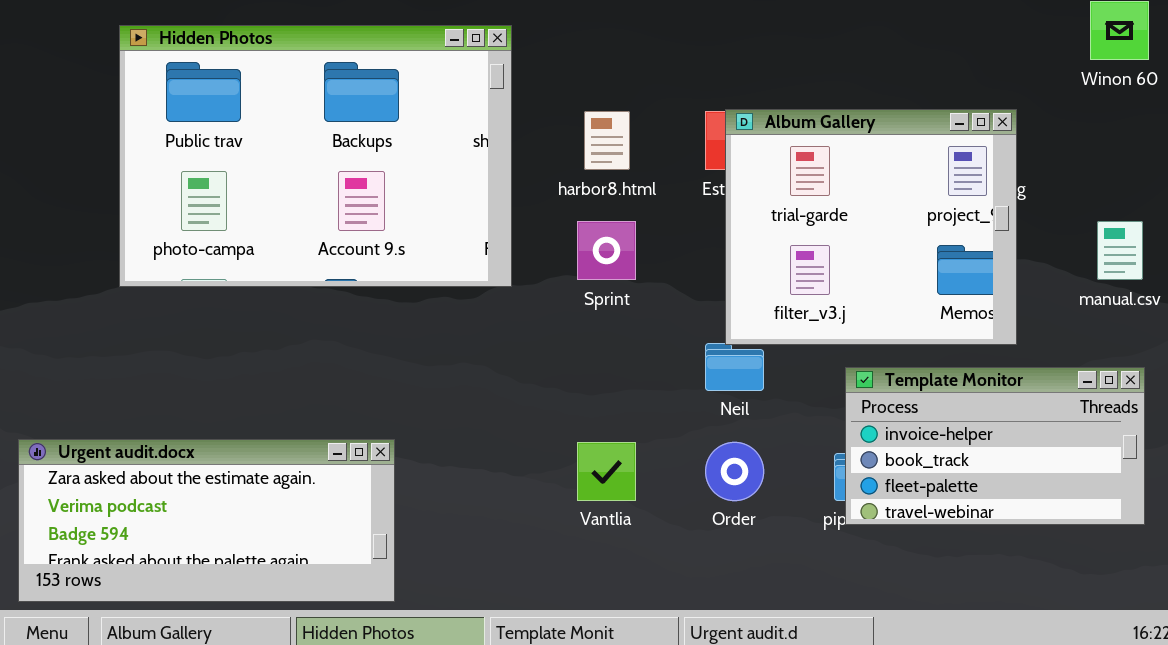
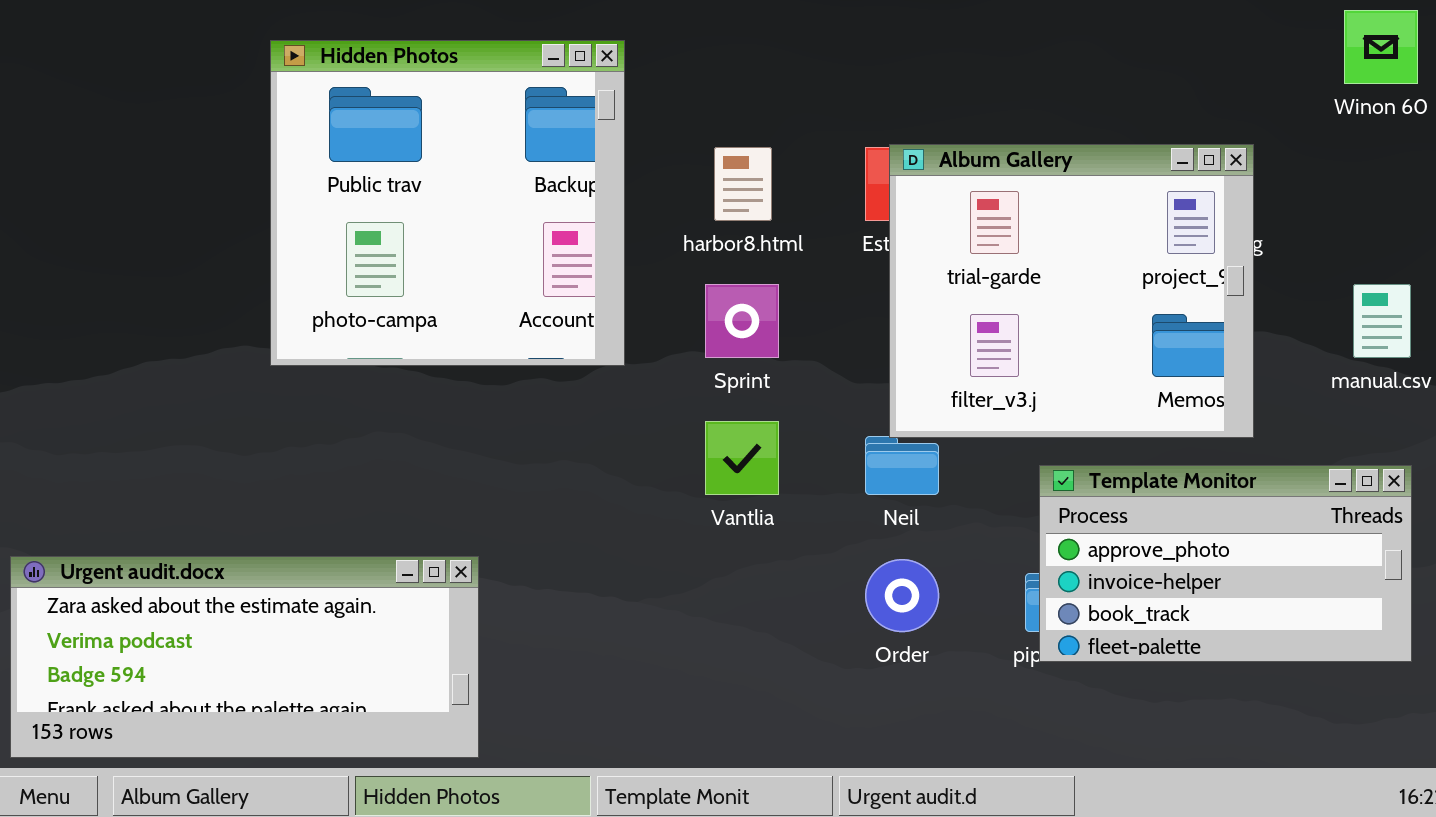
Hidden Photos: [119,25,512,287] -> [270,40,625,366], resized
Template Monitor: [845,367,1145,525] -> [1039,465,1412,662], scrolled up 1 row
Vantlia: [577,442,636,501] -> [705,421,779,495], moved

